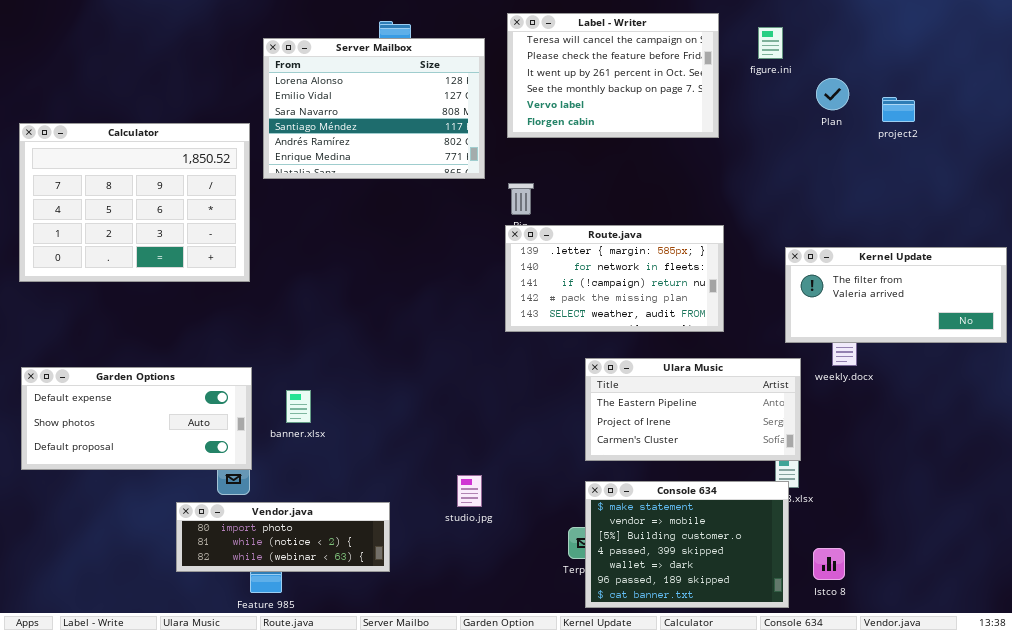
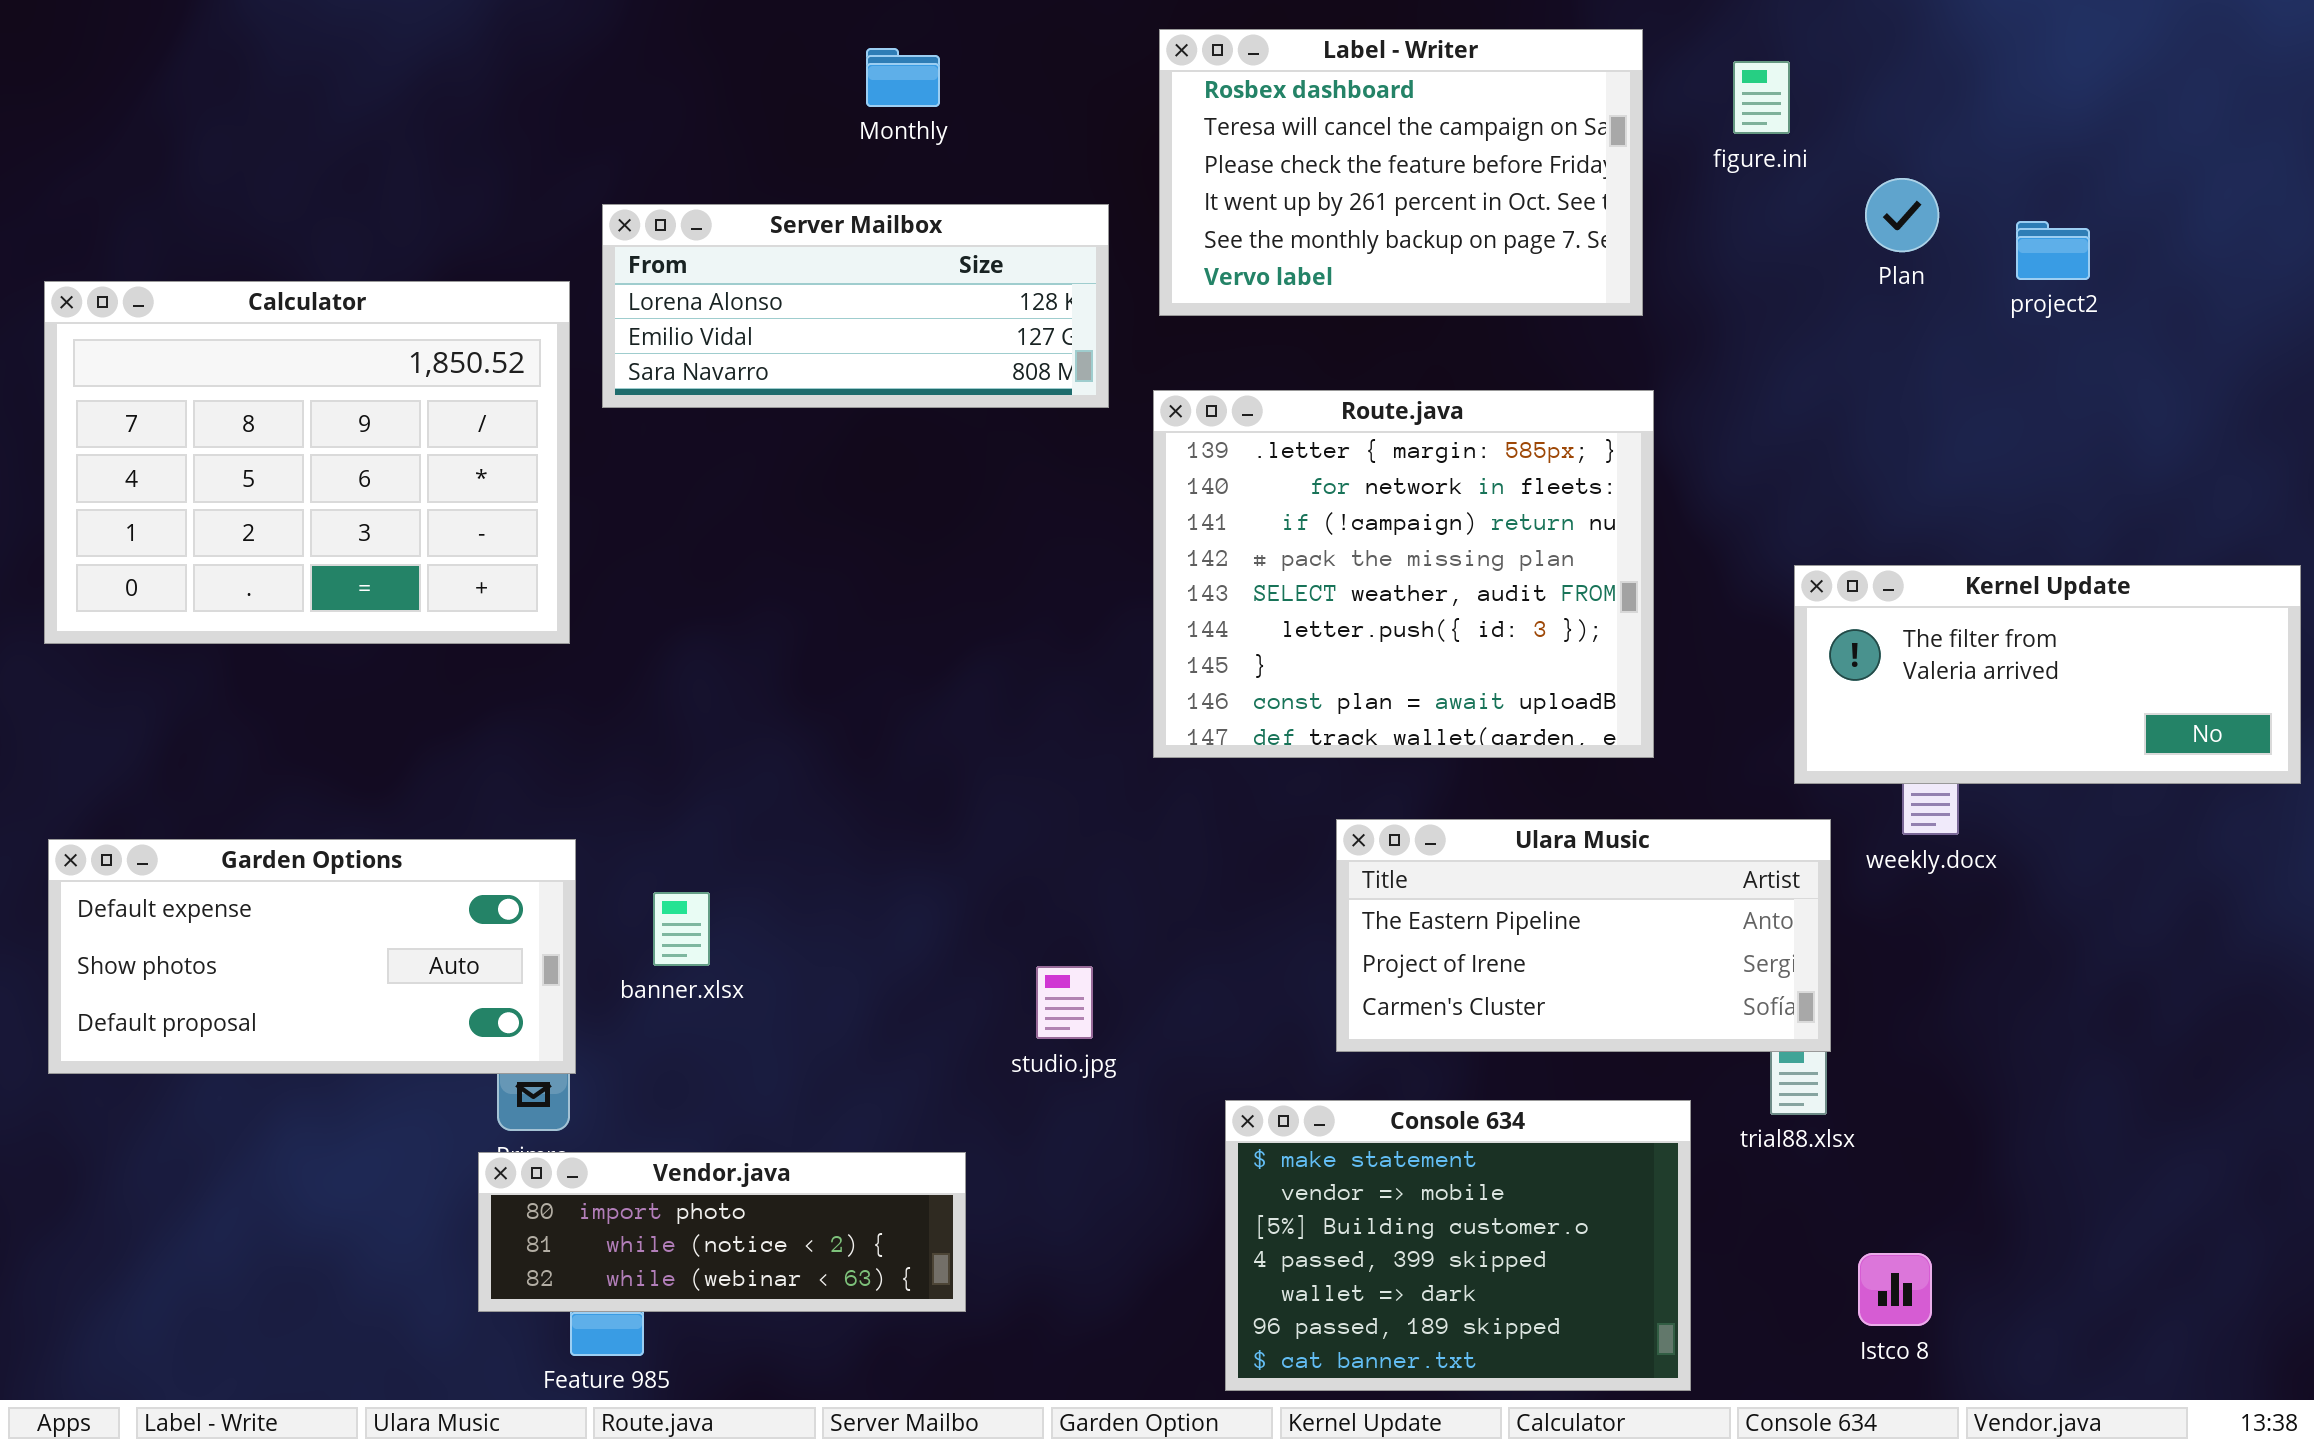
Label - Writer: [507,13,719,138] -> [1159,29,1643,316], scrolled up 1 row
Server Mailbox: [263,38,485,179] -> [602,204,1109,408], resized
Route.java: [505,225,724,332] -> [1153,390,1654,758], resized
studio.jpg: [457,475,482,507] -> [1036,966,1093,1039], moved
Console 634: [585,481,789,608] -> [1225,1100,1691,1391], moved
Vendor.java: [176,502,390,572] -> [478,1152,966,1312], moved

